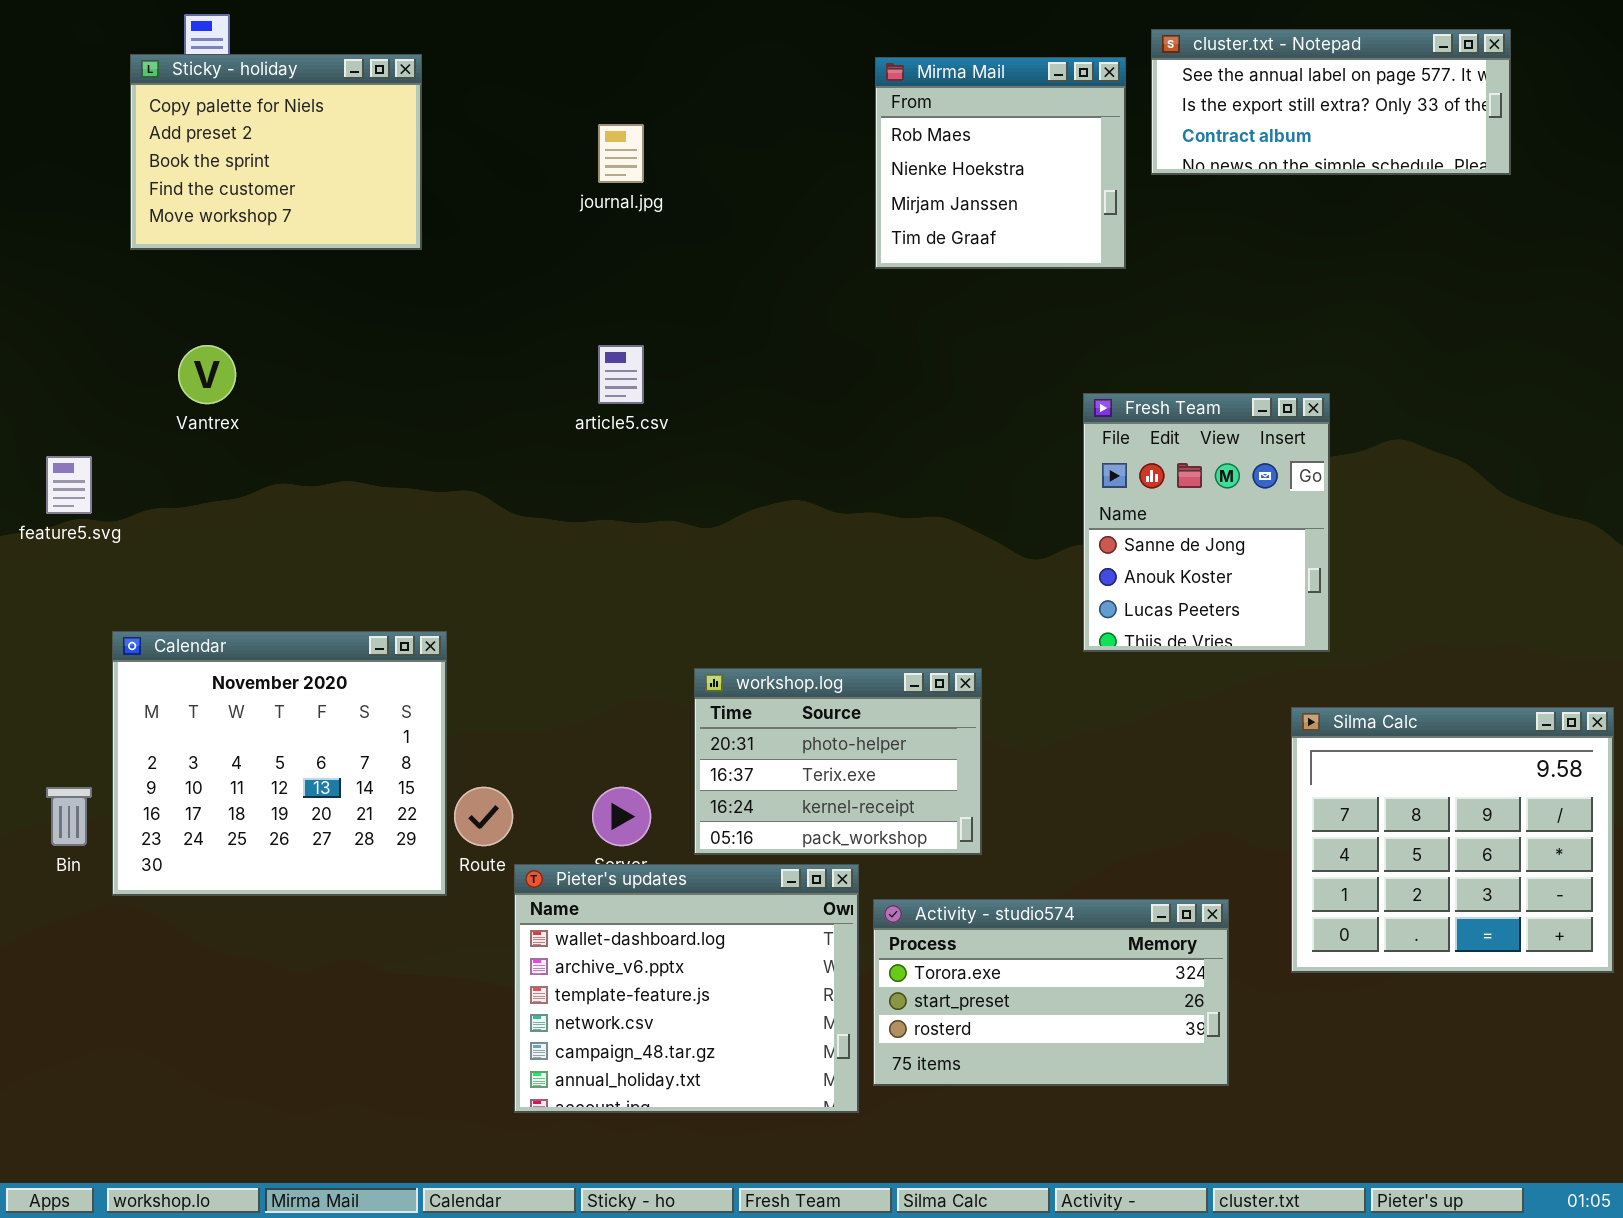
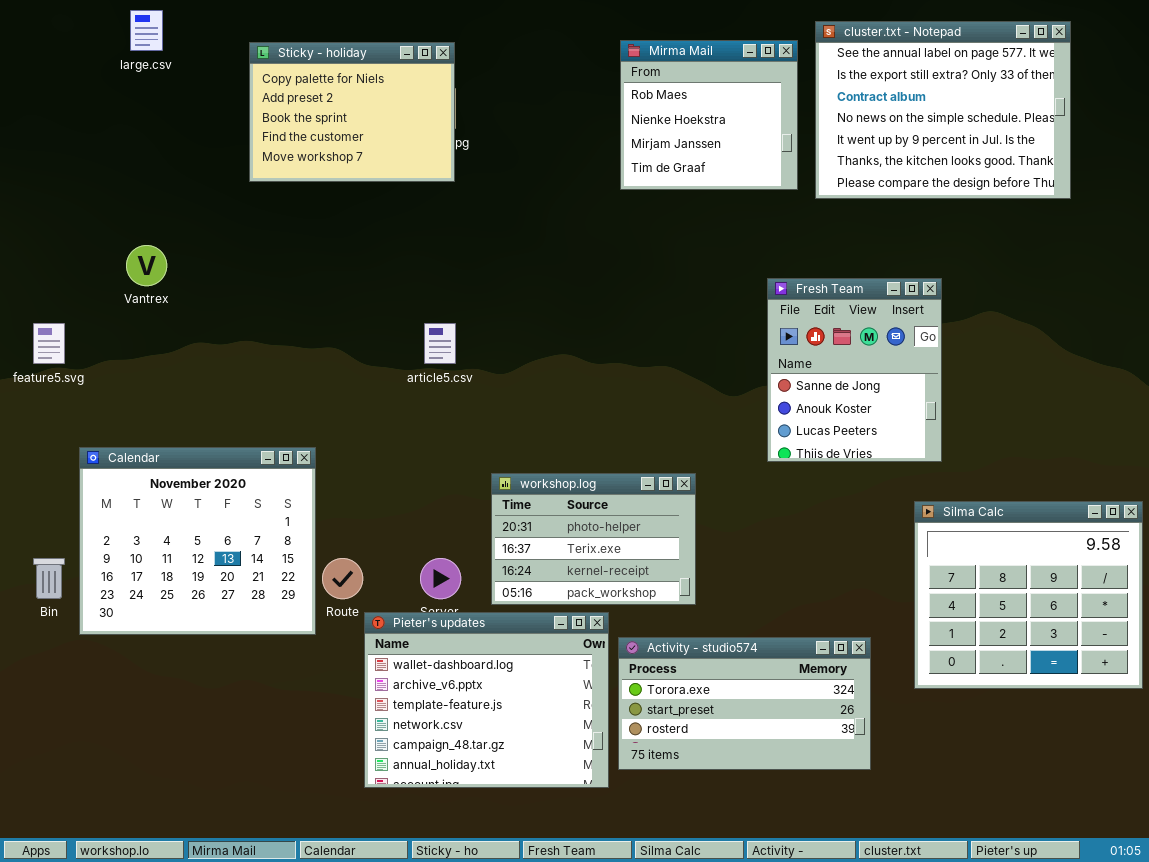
cluster.txt - Notepad: [1151,29,1511,175] -> [815,21,1071,199], resized
Sticky - holiday: [130,54,422,250] -> [249,42,455,182], moved
article5.csv: [598,345,644,404] -> [424,323,456,364], moved

